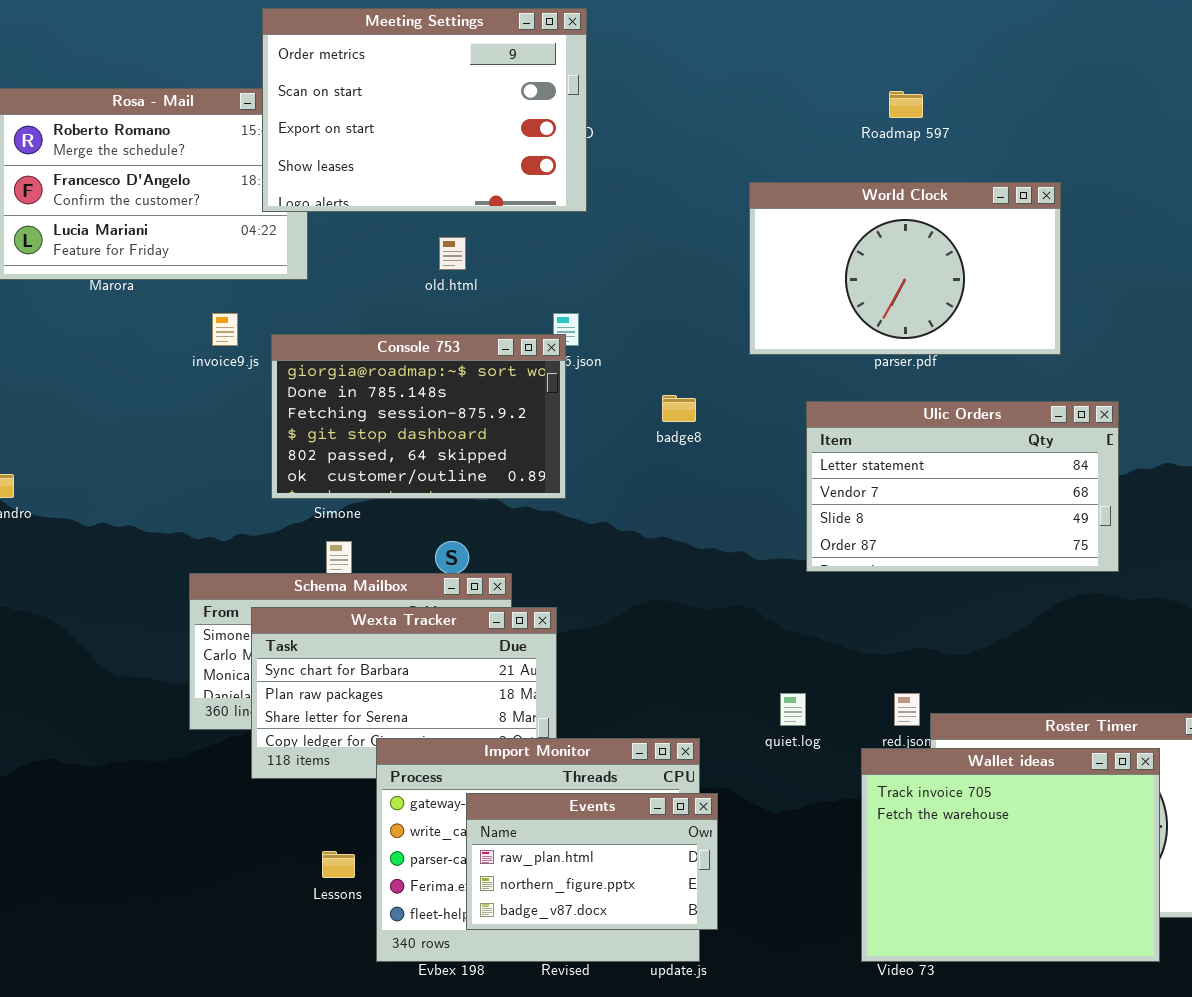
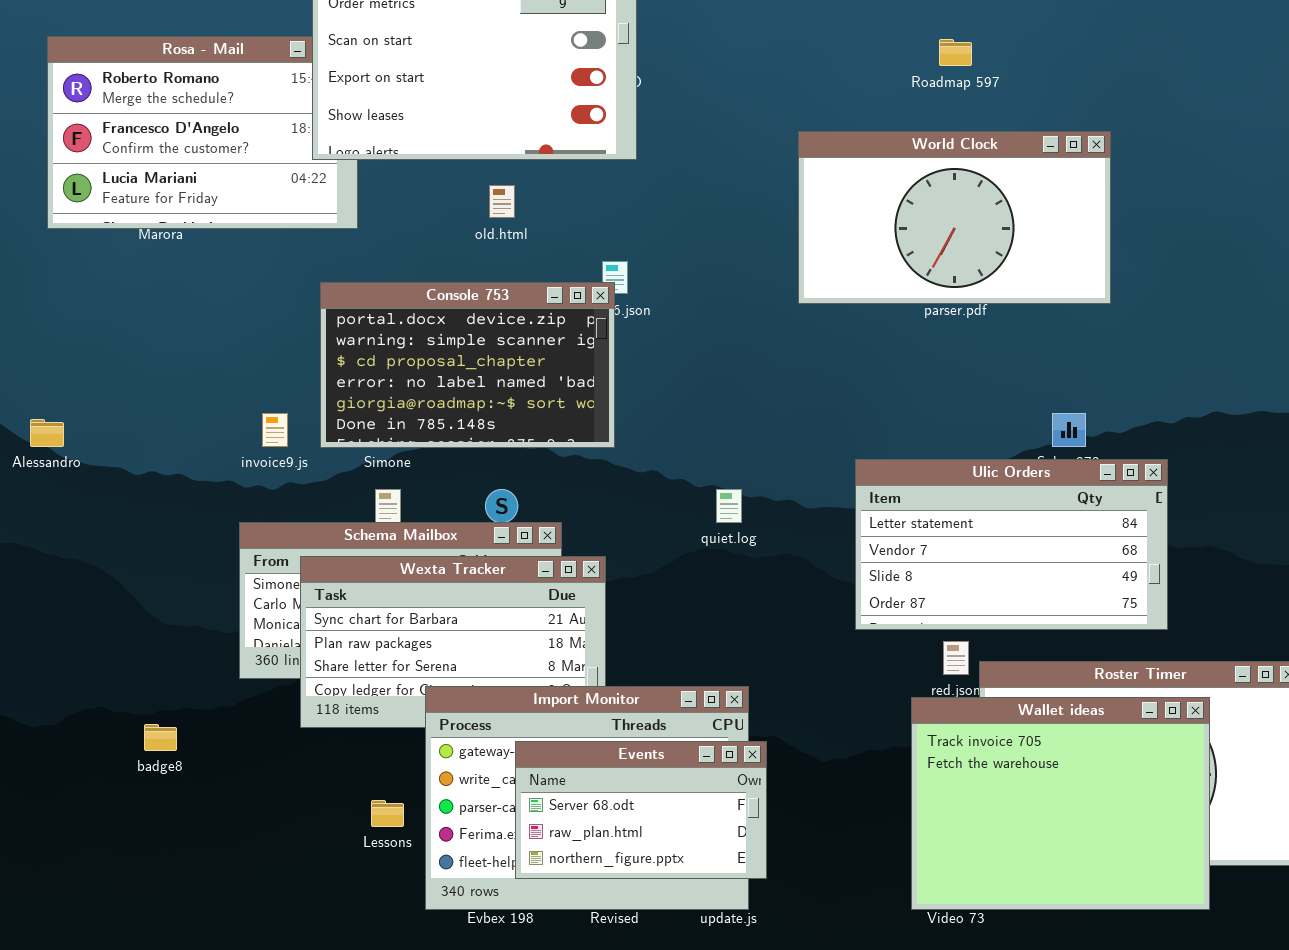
invoice9.js: [212,313,238,346] -> [262,413,288,447], moved
Console 753: [271,334,566,499] -> [320,282,615,448], scrolled up 4 rows
badge8: [662,395,696,422] -> [144,724,177,751], moved
Ulic Orders: [806,401,1119,572] -> [855,459,1168,630], moved
quiet.log: [780,693,806,726] -> [716,489,742,523], moved
Events: [466,793,718,930] -> [515,741,767,879], scrolled up 1 row

